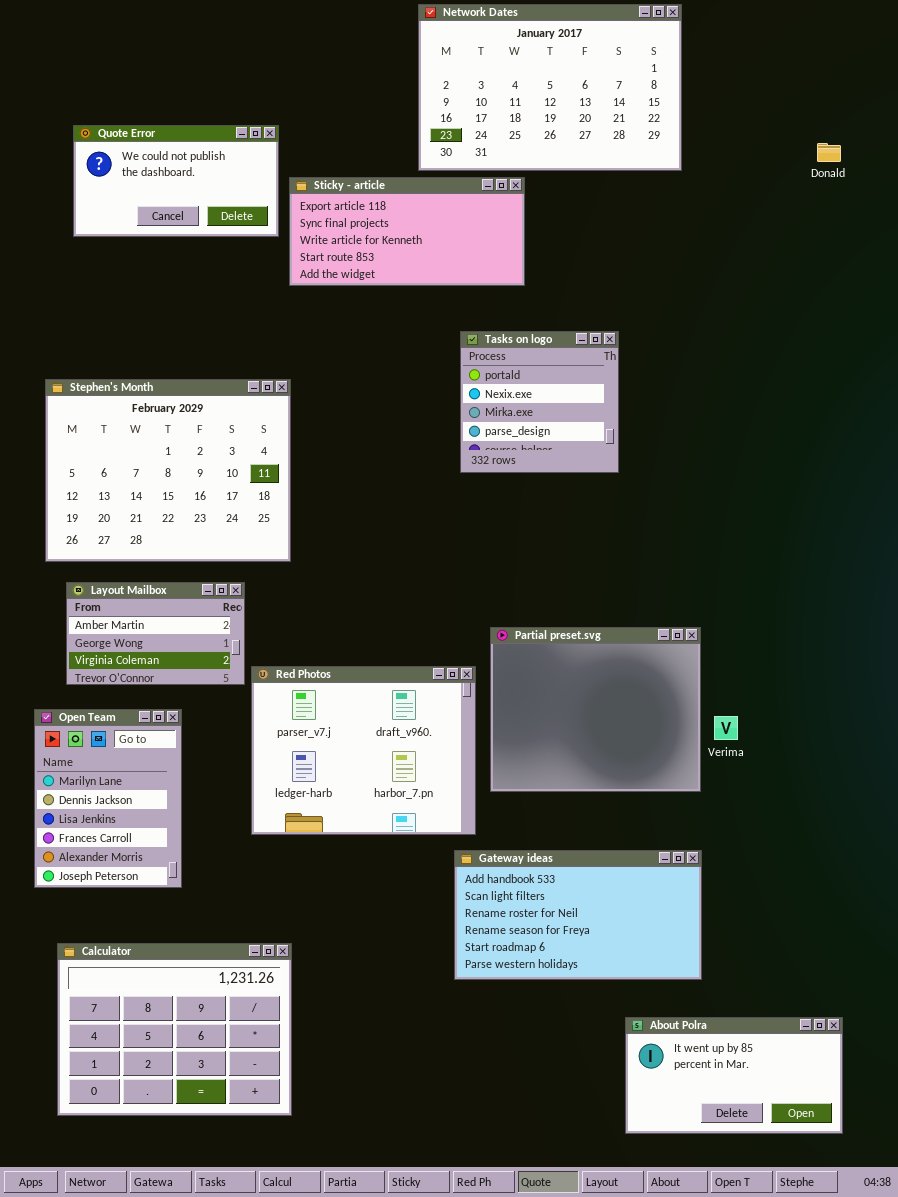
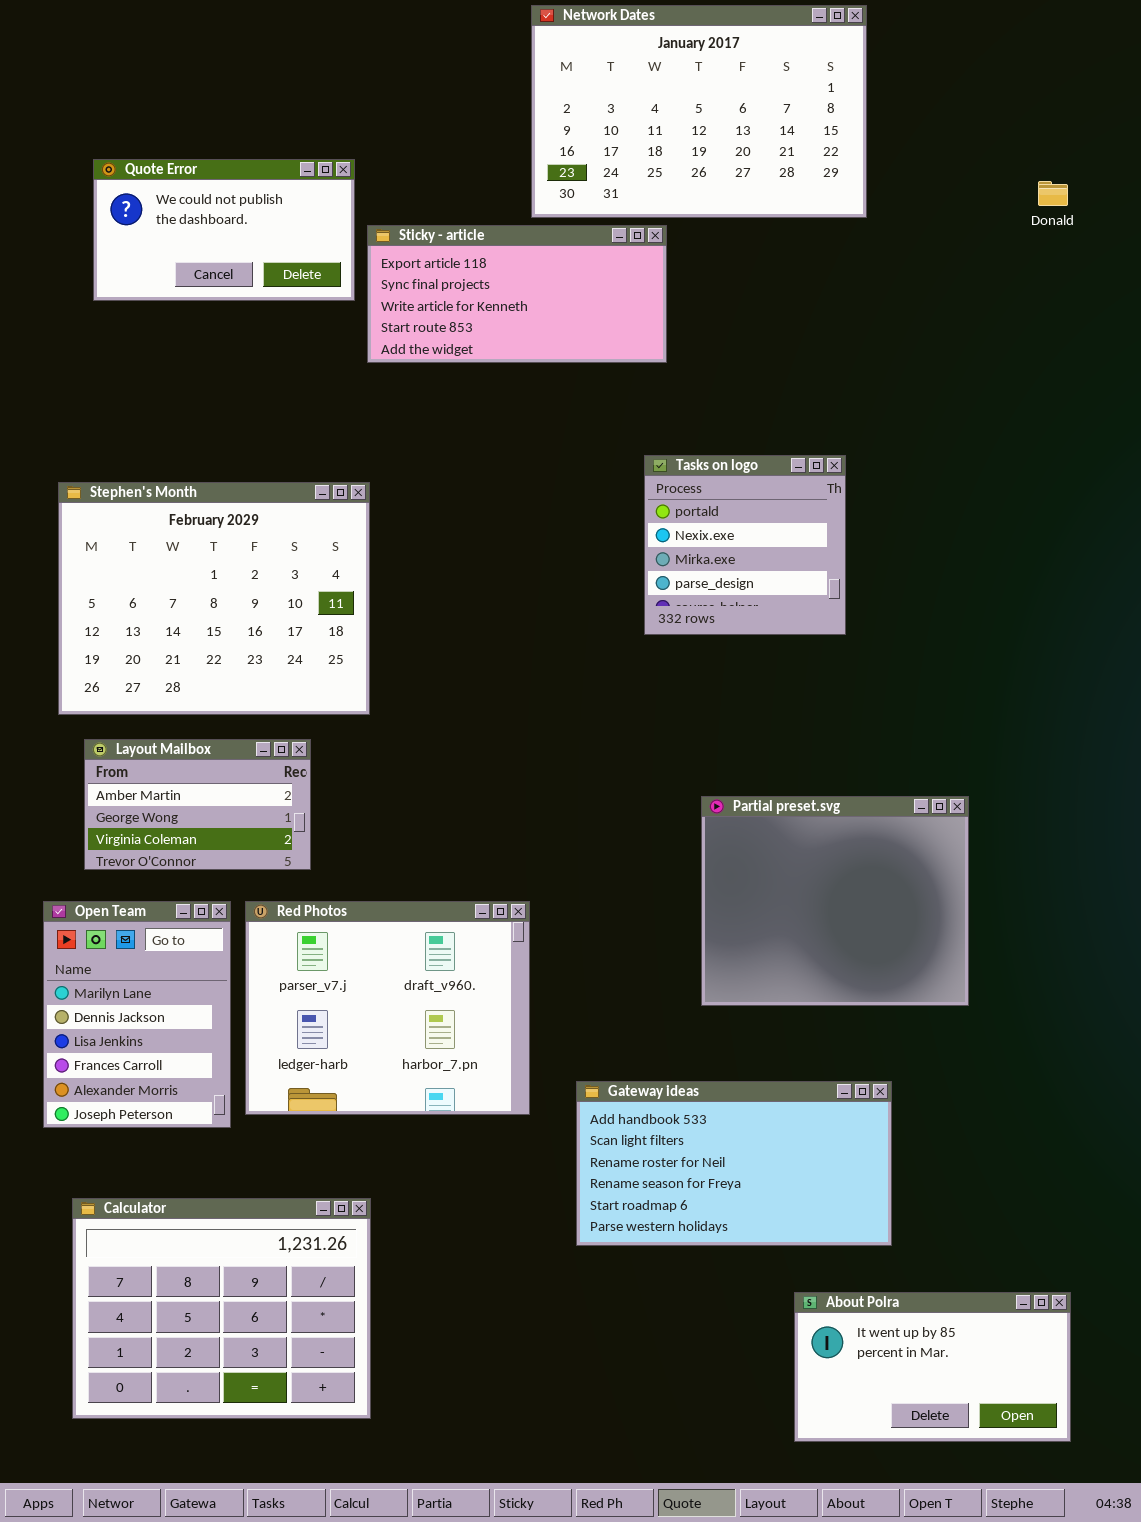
Tasks on logo: [460,331,619,473] -> [644,455,846,635], moved
Partial preset.svg: [490,627,701,792] -> [701,796,969,1006], moved
Red Photos: [251,666,476,835] -> [245,901,530,1115], moved

